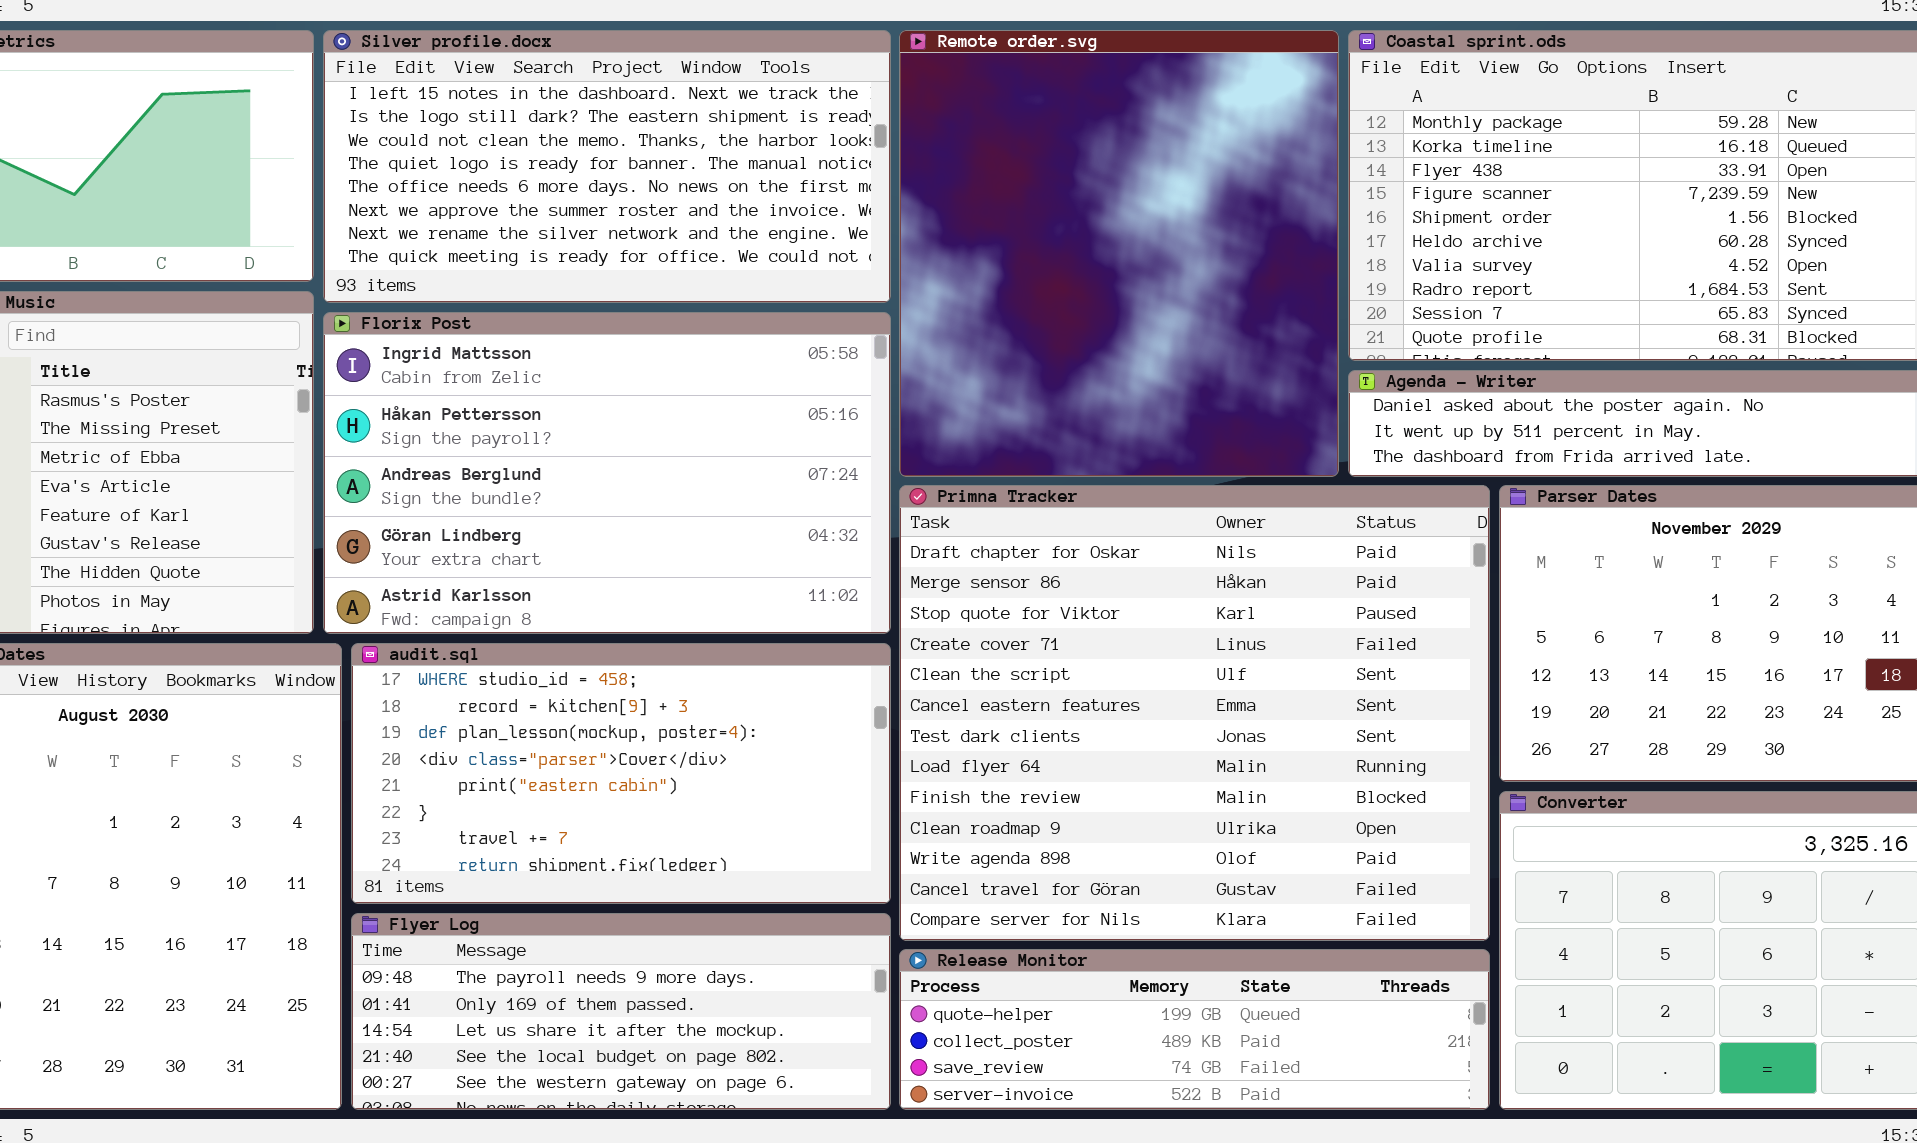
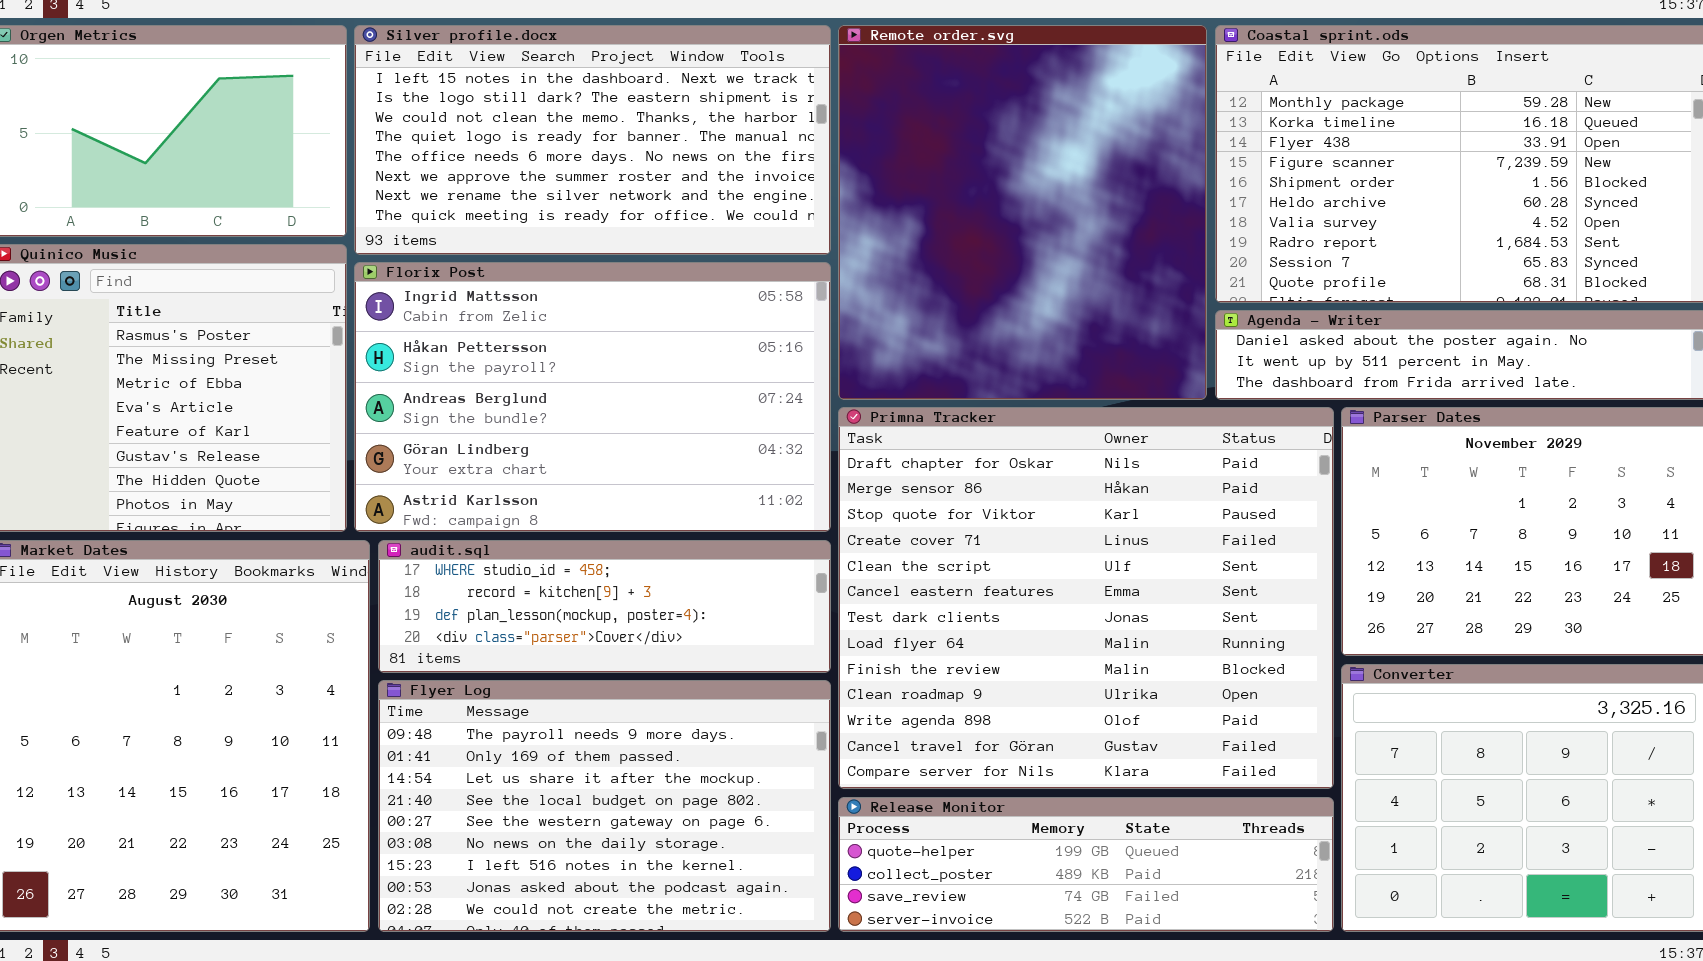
audit.sql: [351,643,891,904] -> [378,540,831,673], resized
Flyer Log: [351,913,891,1110] -> [378,680,831,932], resized

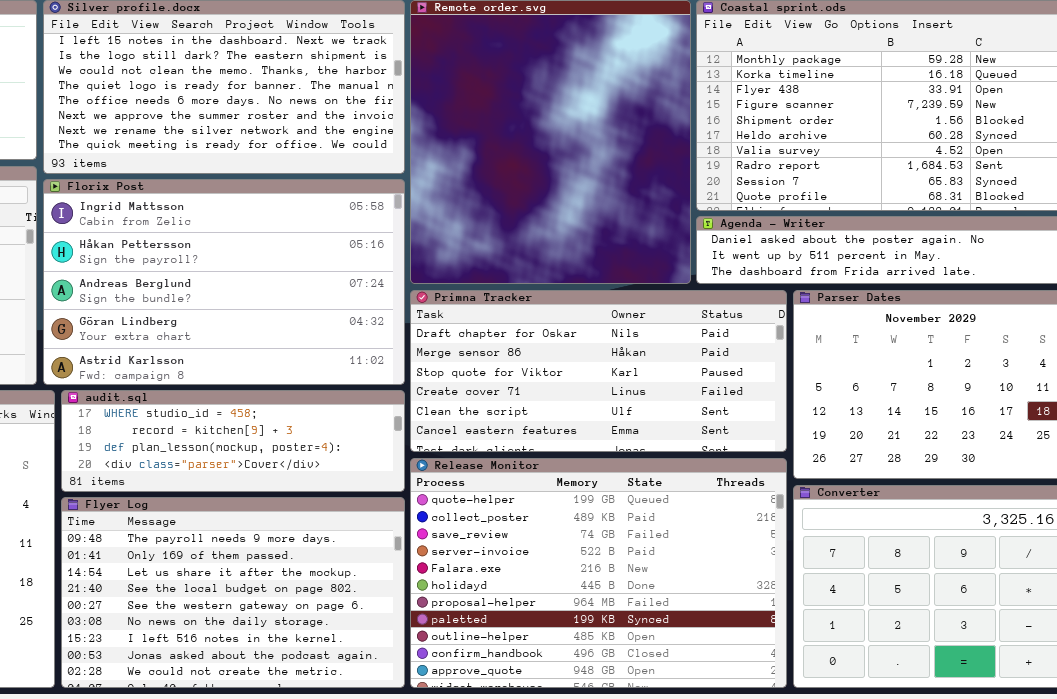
Primna Tracker: [838,407,1334,789] -> [410,290,787,452], resized
Release Monitor: [838,797,1334,932] -> [410,458,787,688], resized

